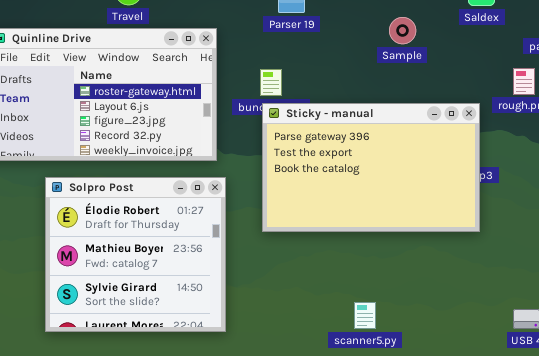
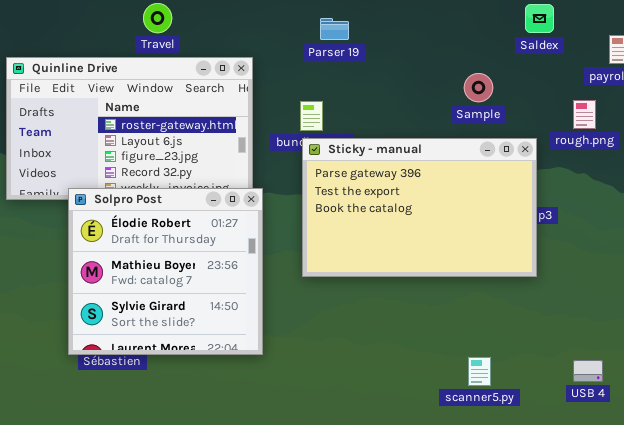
Sample: [389,17,416,44] -> [464,73,493,102], moved
Solpro Post: [45,177,226,332] -> [68,188,263,355], moved
scanner5.py: [354,302,376,329] -> [468,357,491,386], moved

